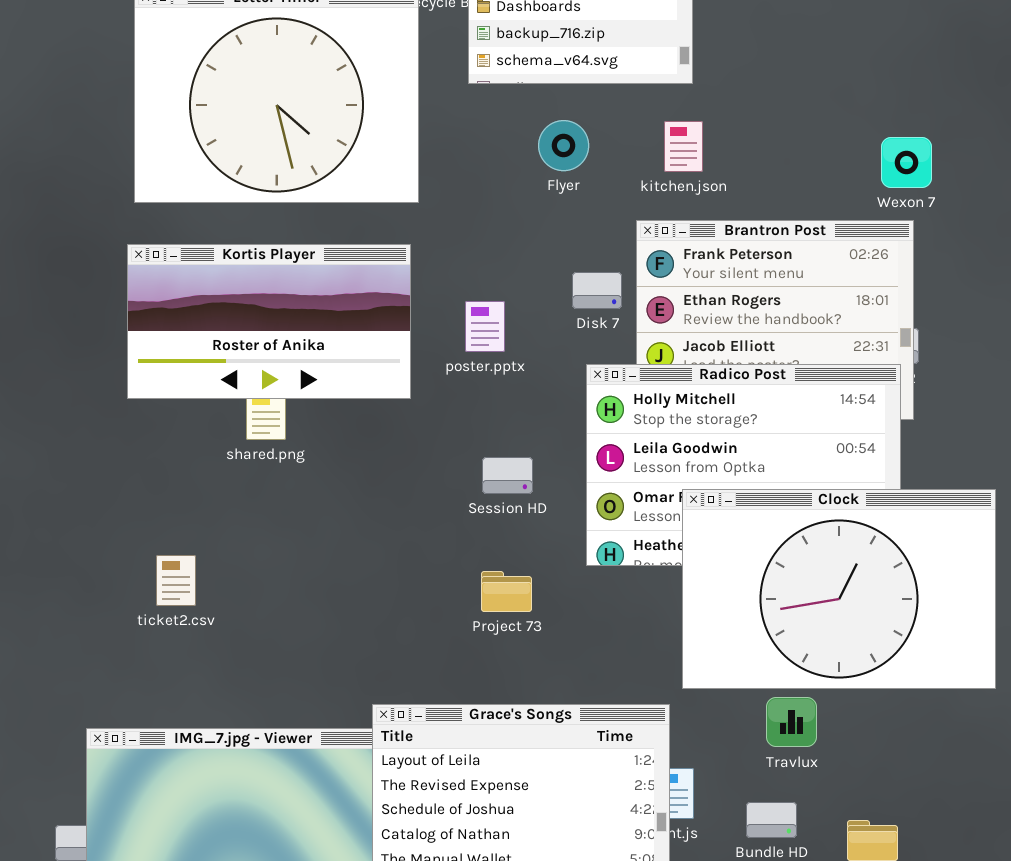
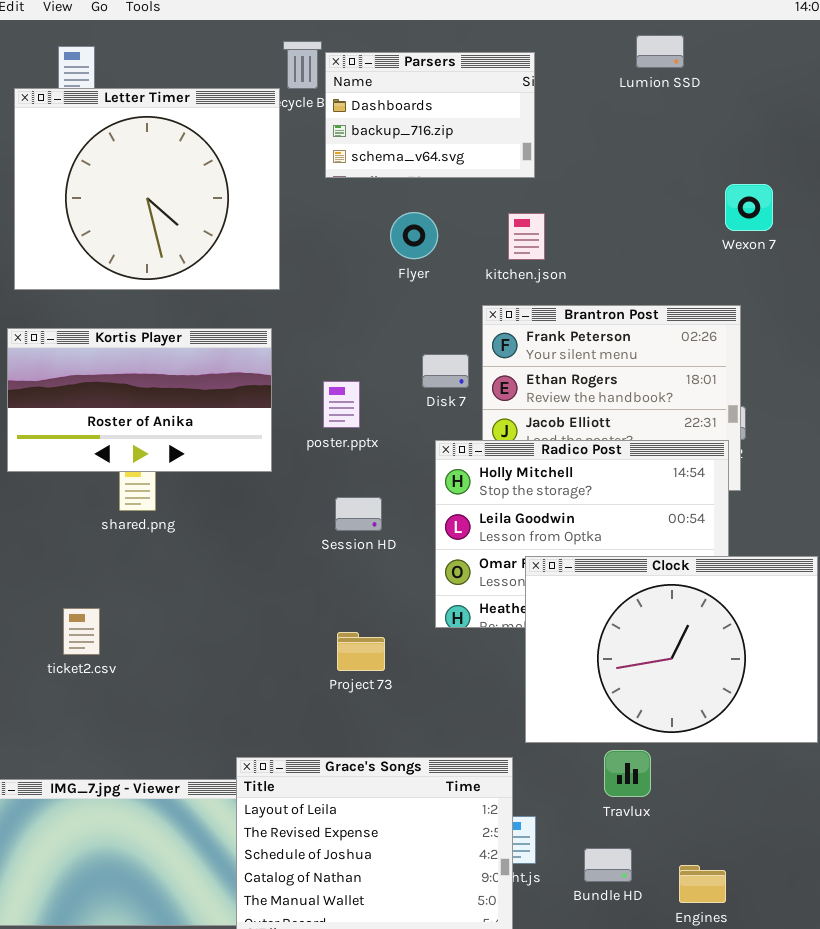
Wexon 7: [881,137,932,188] -> [725,184,773,231], moved
Session HD: [482,457,533,494] -> [335,497,382,531], moved
ticket2.csv: [156,555,196,606] -> [63,608,100,655], moved

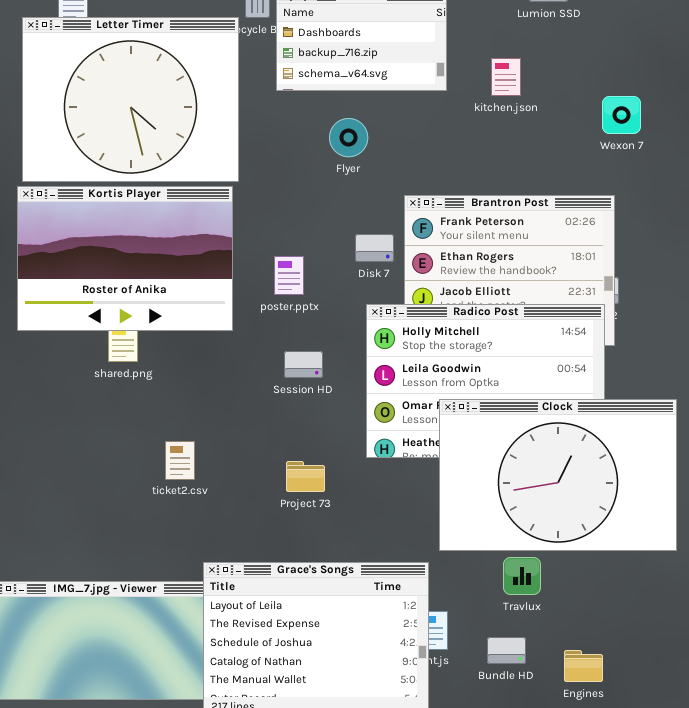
kitchen.json: [508,213,545,260] -> [491,58,521,96], moved
Kortis Player: [7,328,272,472] -> [17,186,233,331], resized
ticket2.csv: [63,608,100,655] -> [165,441,195,480], moved

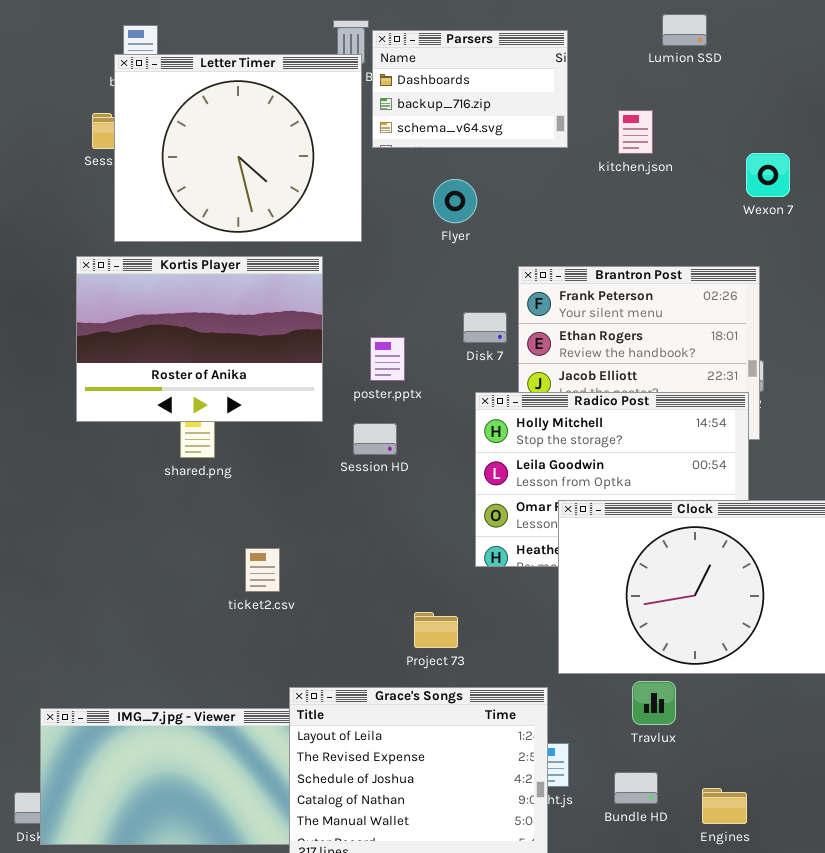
Letter Timer: [22,17,239,182] -> [114,54,362,242], moved
Session HD: [284,351,323,378] -> [353,423,397,455], moved
Project 73: [286,461,325,492] -> [414,612,458,648], moved

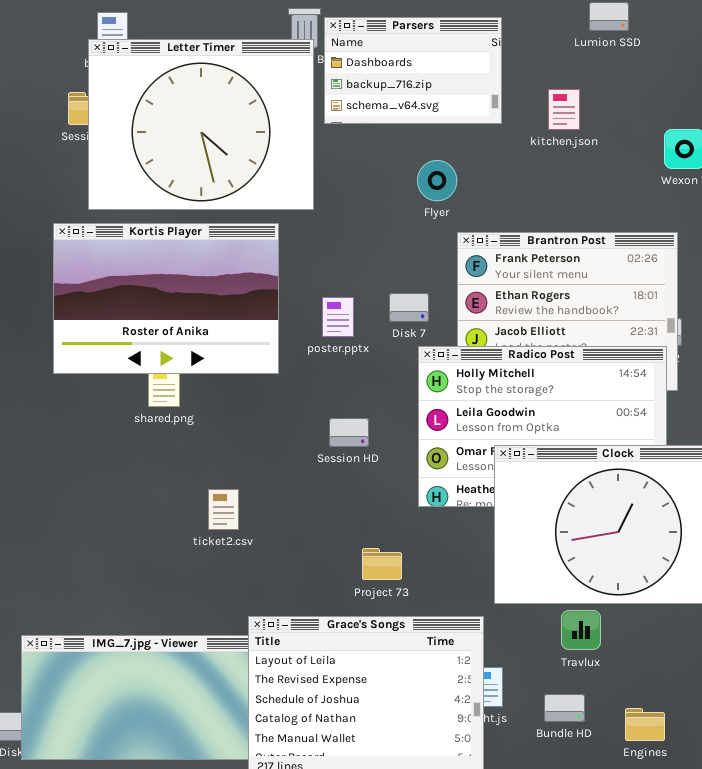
Flyer: [433,179,477,223] -> [417,160,457,201], moved
Disk 7: [463,312,507,343] -> [389,293,429,322], moved
Session HD: [353,423,397,455] -> [329,418,369,447], moved

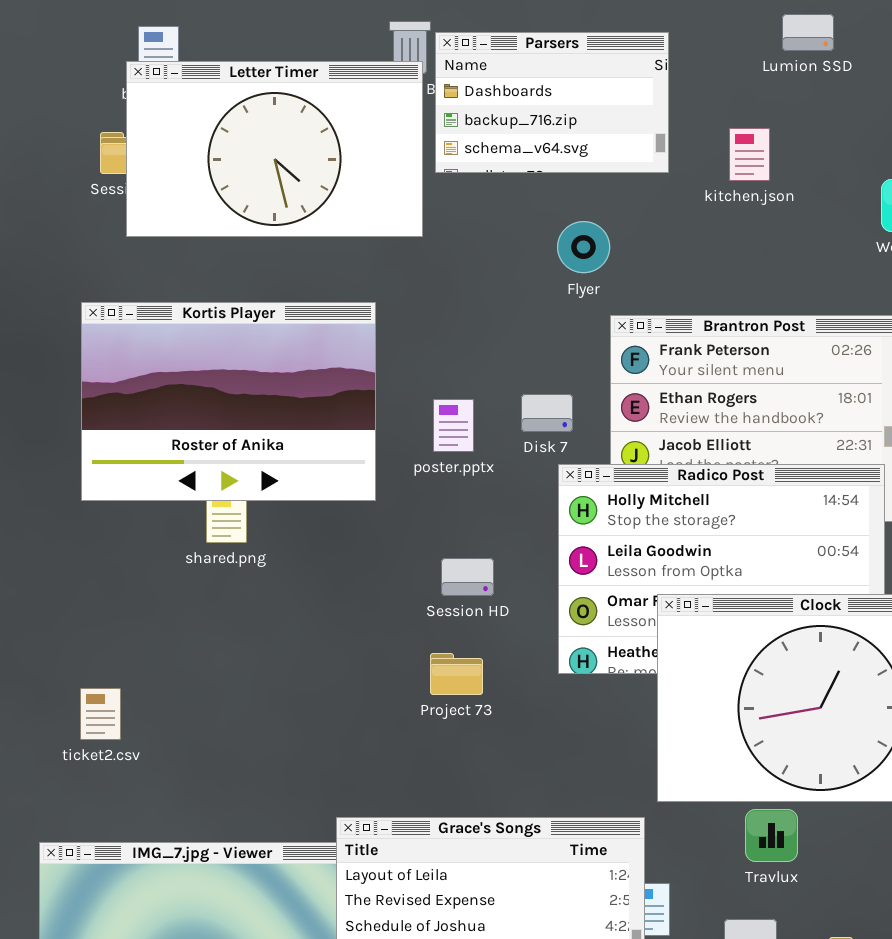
Letter Timer: [88,39,314,210] -> [126,61,423,237], resized
ticket2.csv: [208,489,239,530] -> [80,688,121,740], moved
Project 73: [362,548,402,580] -> [430,653,483,695], moved

